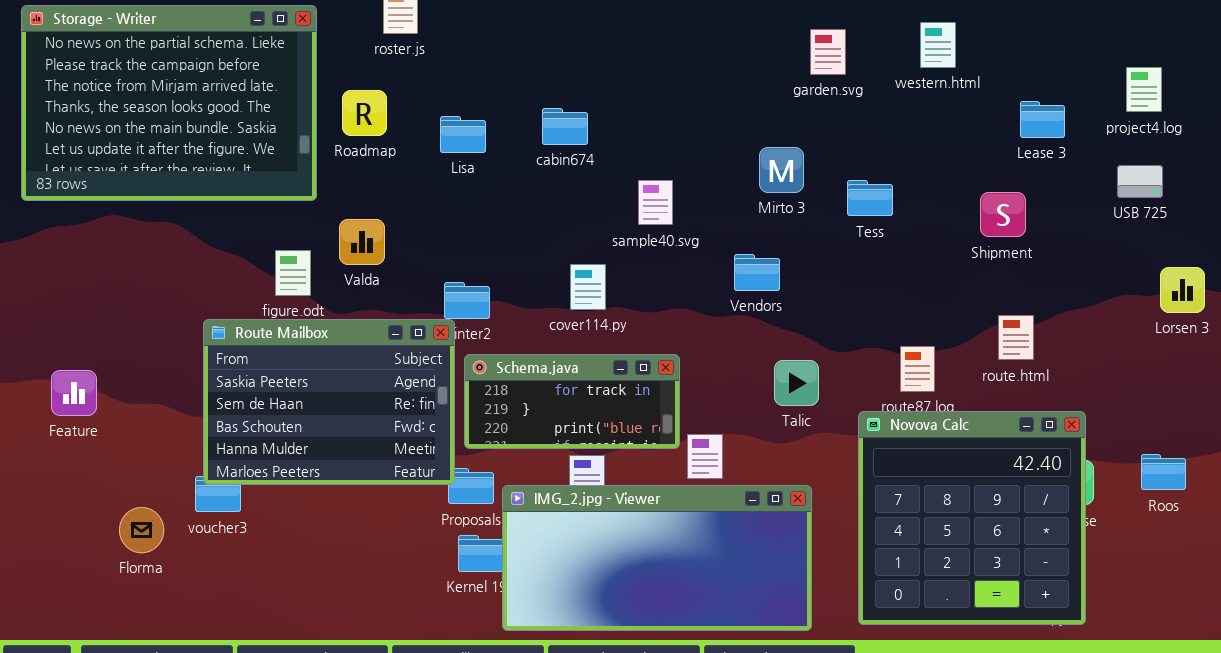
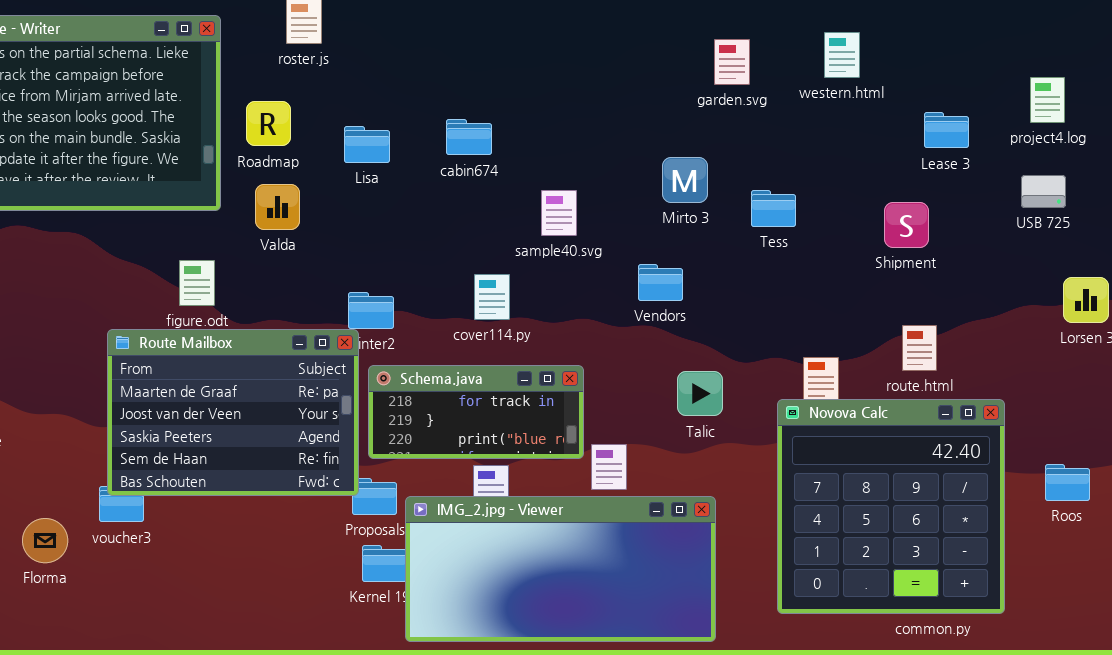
Valda: [339,219,385,265] -> [255,184,300,230], moved
Route Mailbox: [203,319,455,485] -> [107,329,359,496], scrolled up 2 rows
Novova Calc: [858,411,1086,625] -> [777,399,1005,614], moved

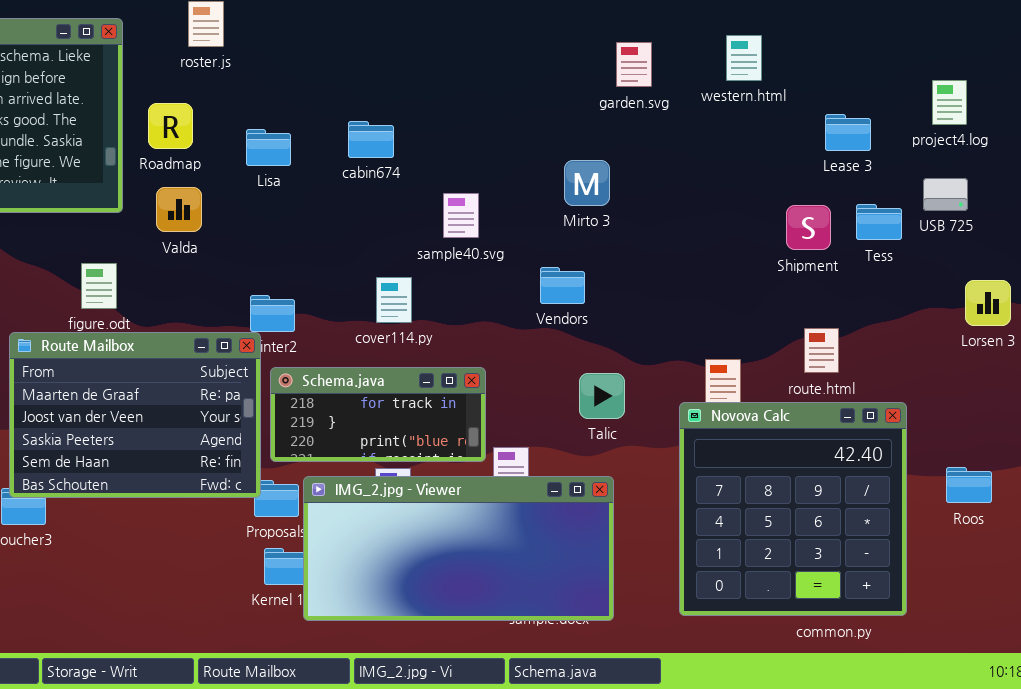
Tess: [751,190,796,227] -> [856,204,902,240], moved
IMG_2.jpg - Viewer: [405,496,716,642] -> [303,476,614,621], moved

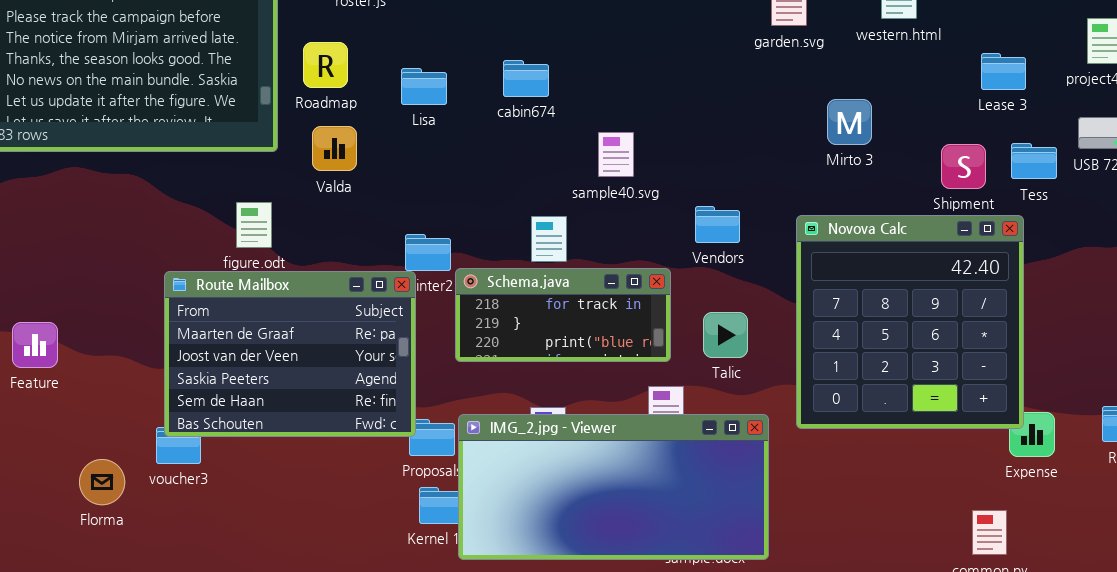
Mirto 3: [564,160,610,206] -> [827,99,872,145], moved
Schema.java: [270,367,486,462] -> [455,268,671,362], moved
Talic: [579,373,625,419] -> [703,312,748,358], moved
Novova Calc: [679,402,907,616] -> [796,215,1024,429], moved

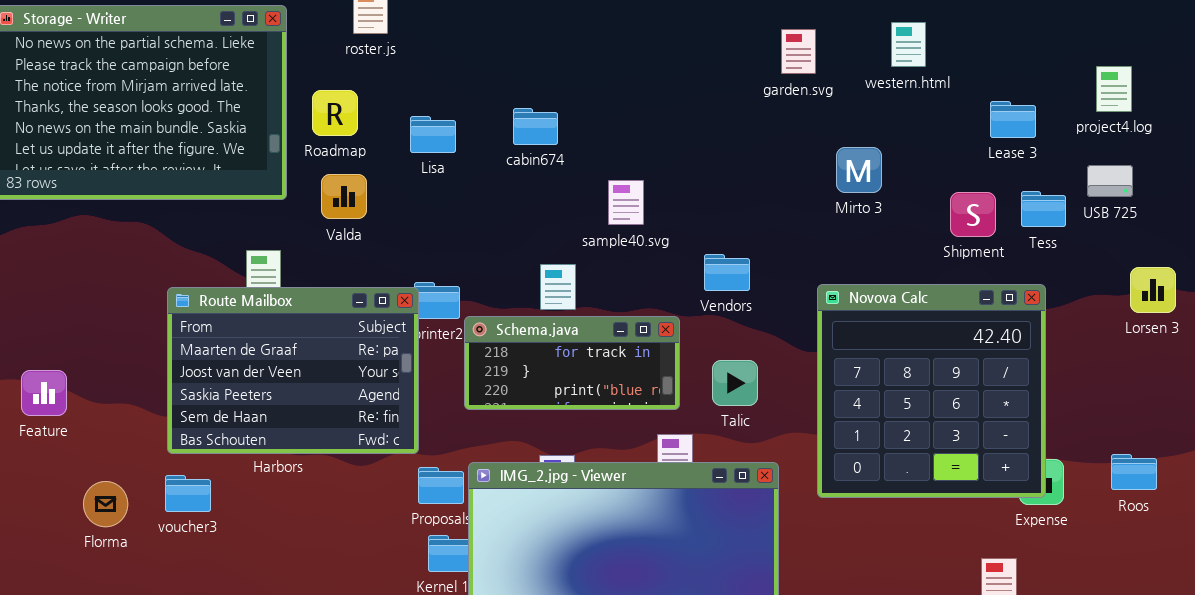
Novova Calc: [796,215,1024,429] -> [817,284,1046,498], moved
Route Mailbox: [164,271,416,437] -> [167,287,419,454], moved
Florma: [79,459,125,505] -> [83,481,128,527], moved

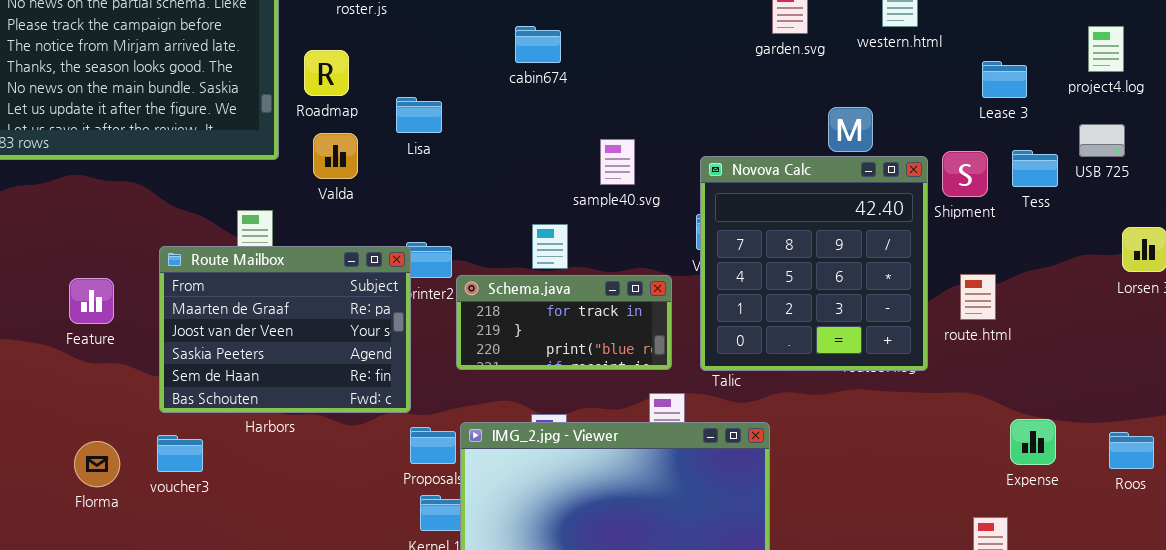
cabin674: [513,108,558,145] -> [515,26,561,63], moved
Lisa: [410,116,456,153] -> [396,97,442,133], moved
Novova Calc: [817,284,1046,498] -> [700,156,928,371], moved
Feature: [21,370,67,416] -> [69,278,114,324], moved
Roos: [1111,454,1157,490] -> [1109,432,1154,469], moved

